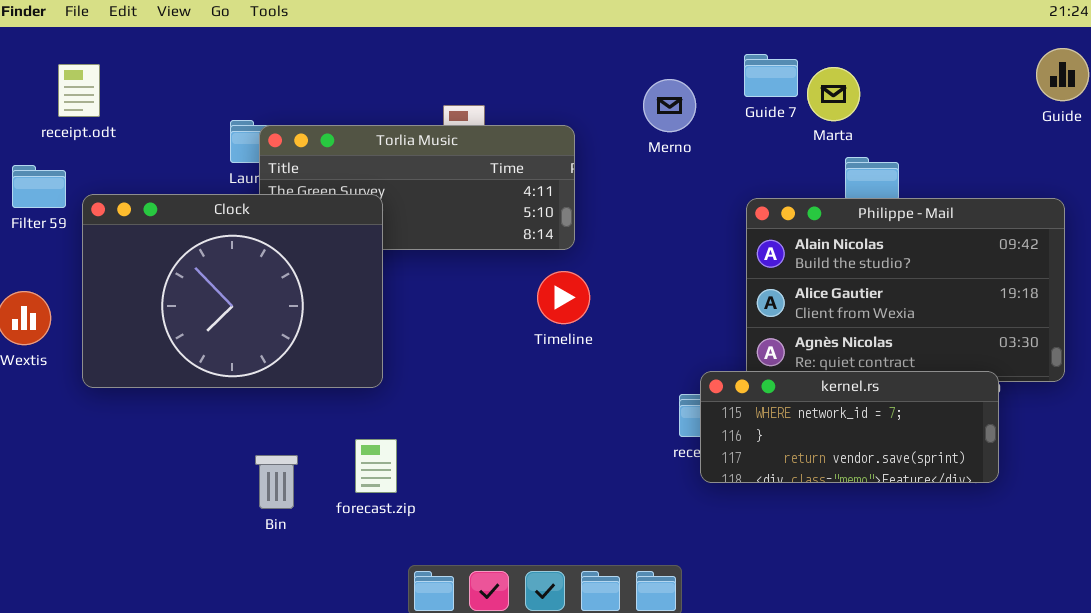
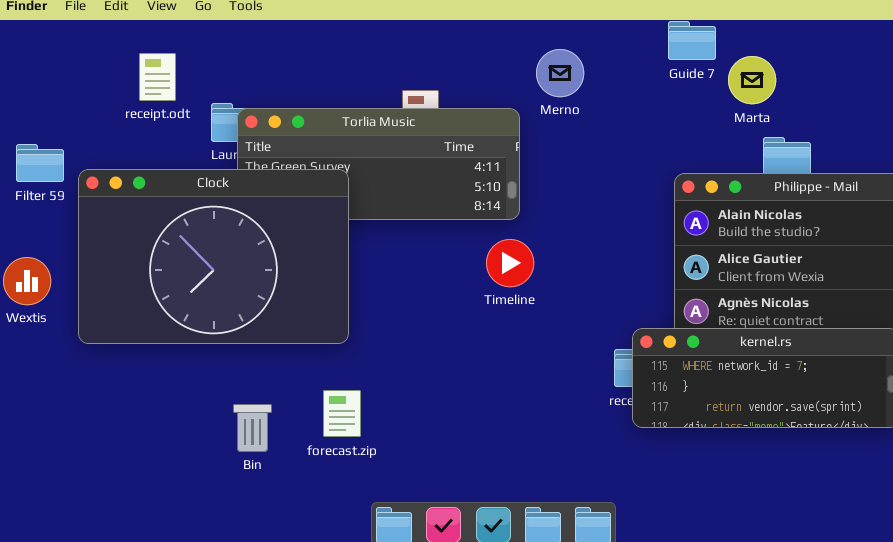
Guide 7: [744,54,798,97] -> [668,21,716,60], moved
receipt.odt: [58,64,100,117] -> [139,53,176,101], moved
Merno: [643,79,696,132] -> [536,49,584,97], moved

